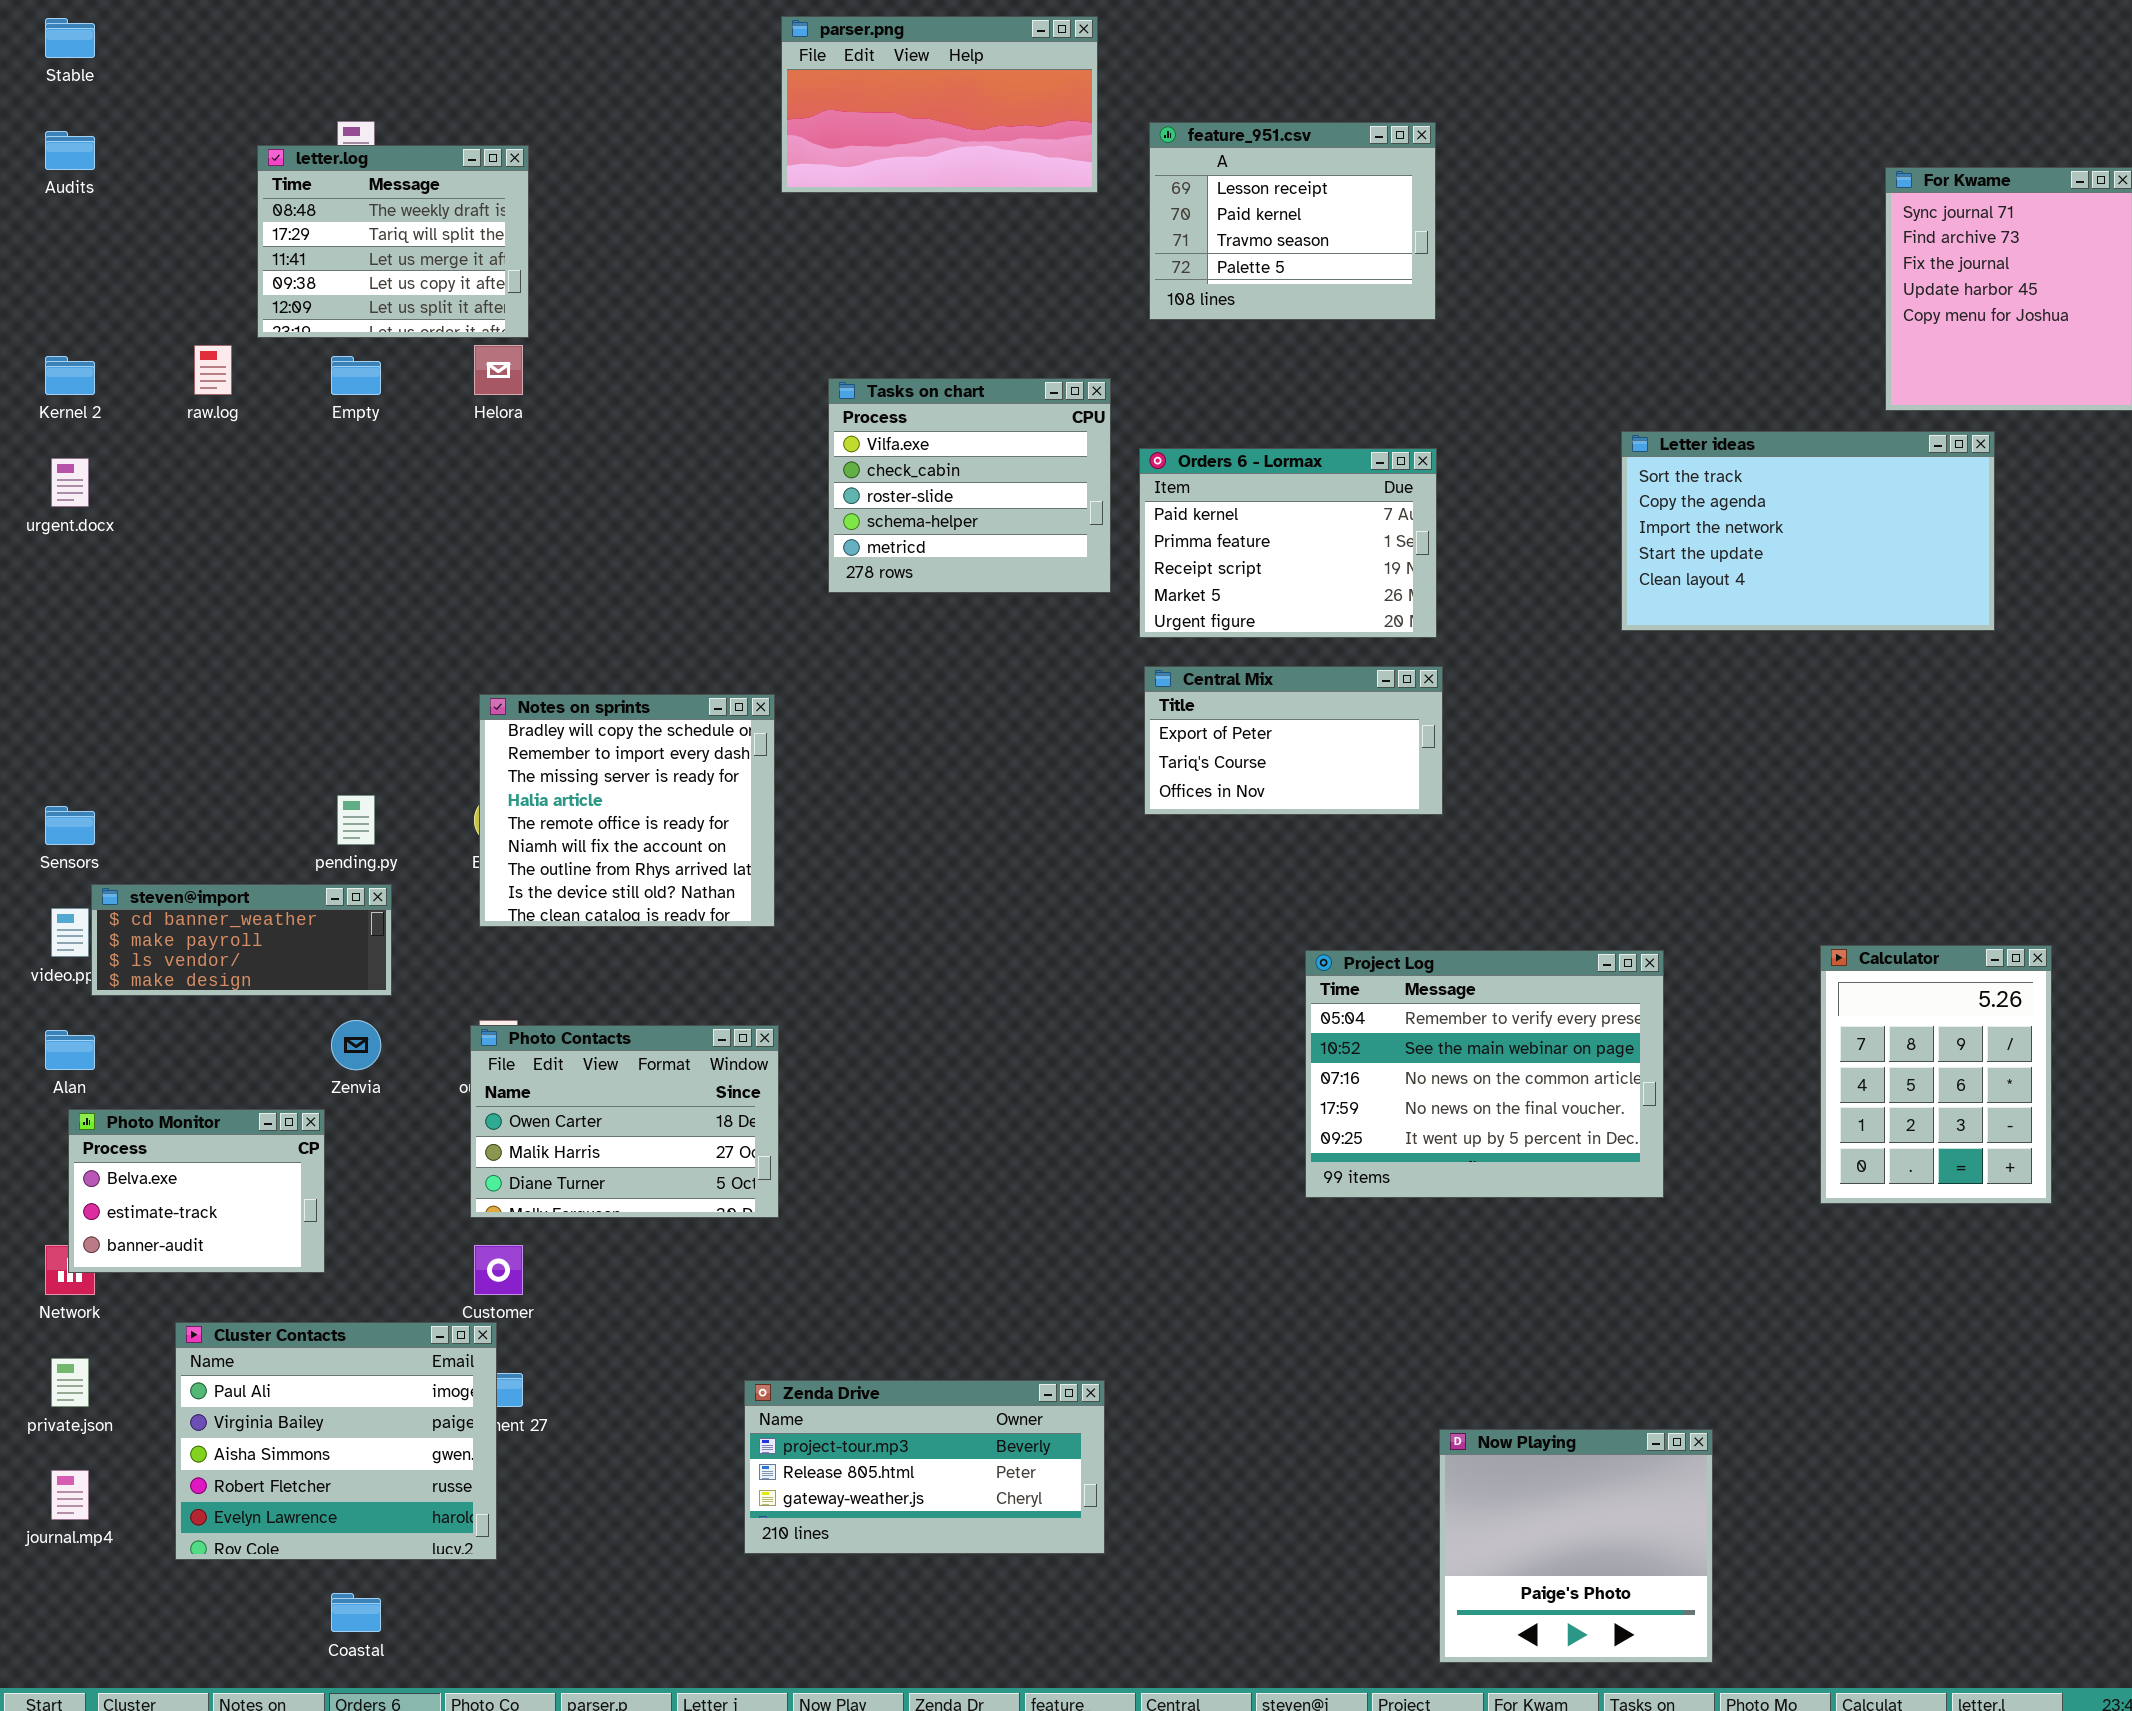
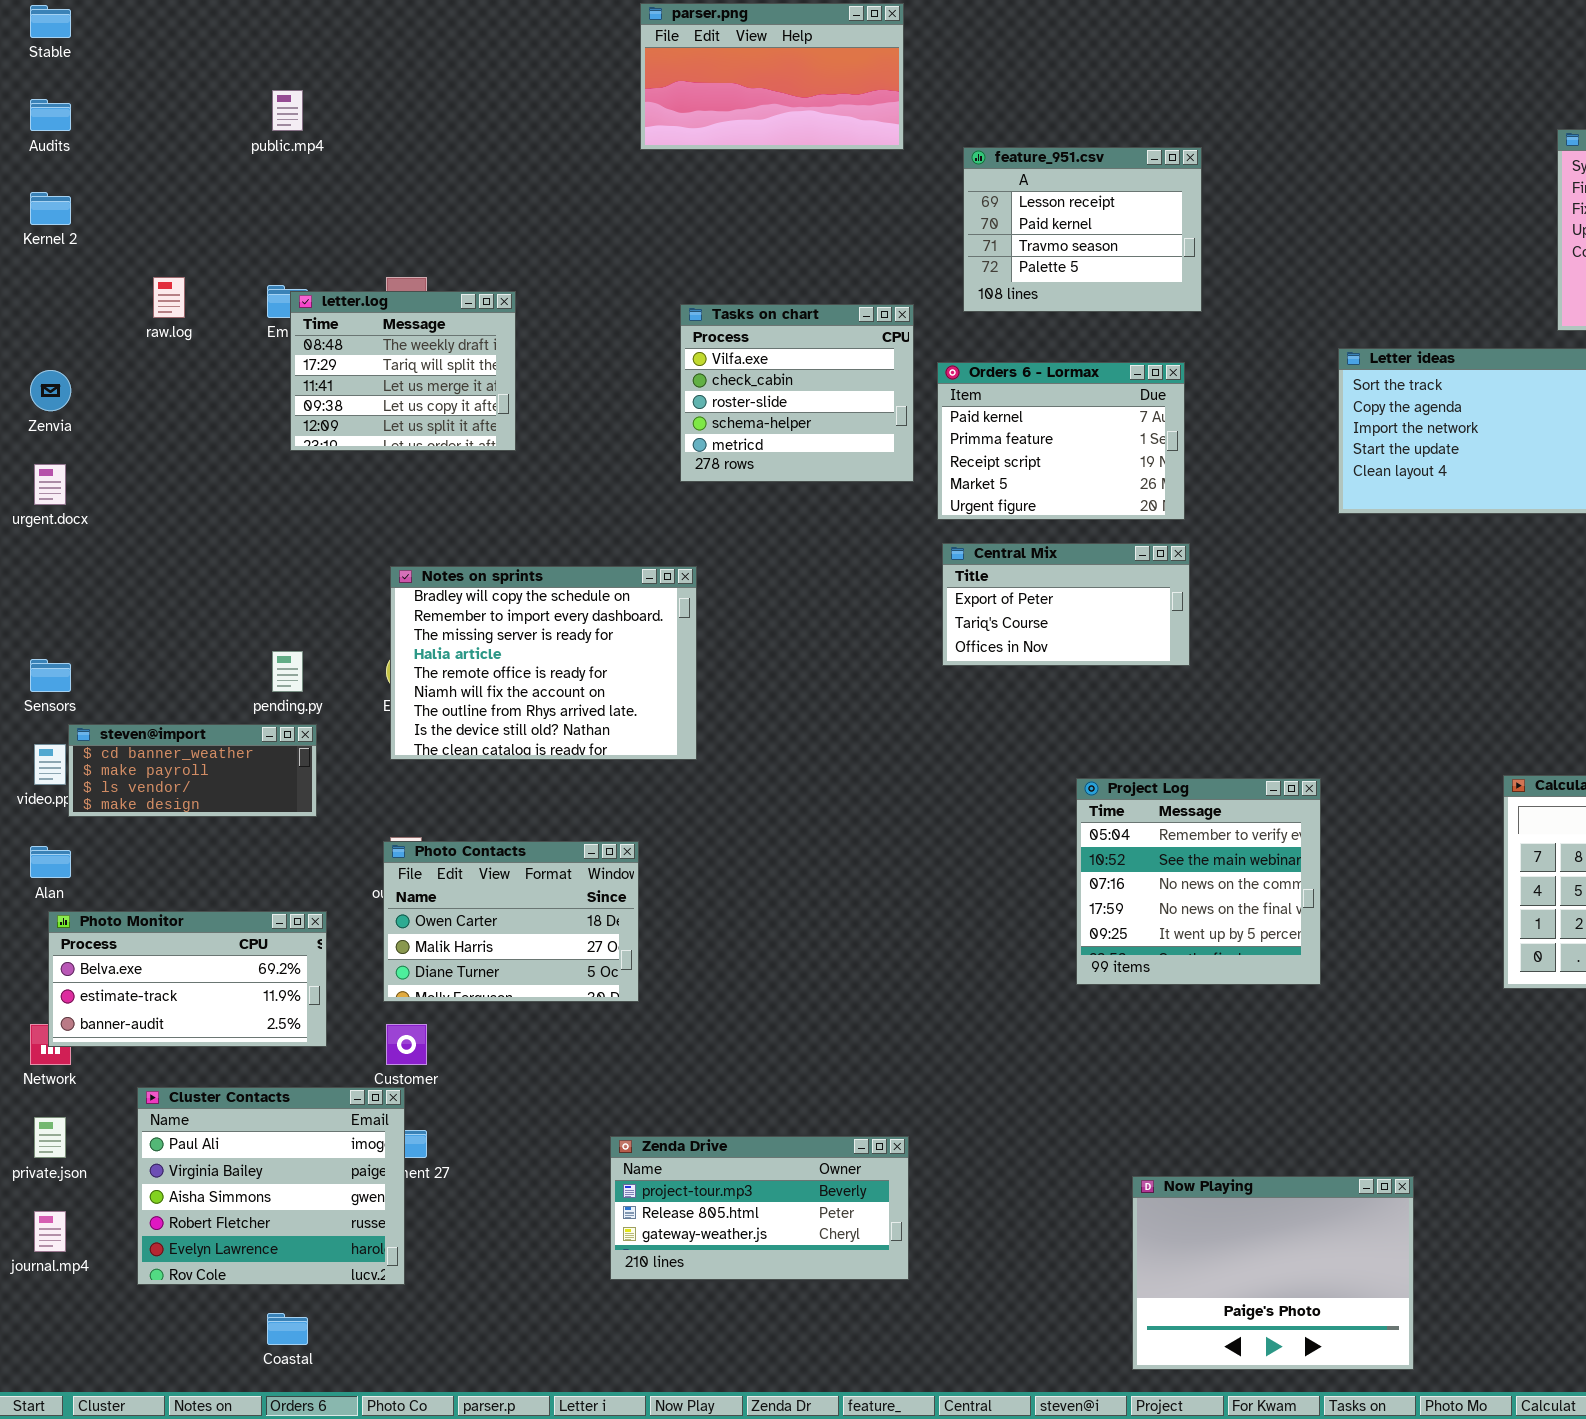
feature_951.csv: [1149,122,1436,320] -> [963,147,1202,312], moved
letter.log: [257,145,529,338] -> [290,291,516,451], moved
Kernel 2: [45,356,95,395] -> [30,192,71,225], moved
urgent.docx: [51,458,89,507] -> [34,464,66,505], moved
Notes on sprints: [479,694,775,927] -> [390,566,697,760], resized
Project Log: [1305,950,1664,1198] -> [1076,778,1321,985], resized
Zenvia: [331,1020,381,1070] -> [30,370,71,411], moved
Photo Monitor: [68,1109,325,1273] -> [48,911,327,1047], resized
Now Playing: [1439,1429,1713,1663] -> [1132,1176,1414,1370], resized

